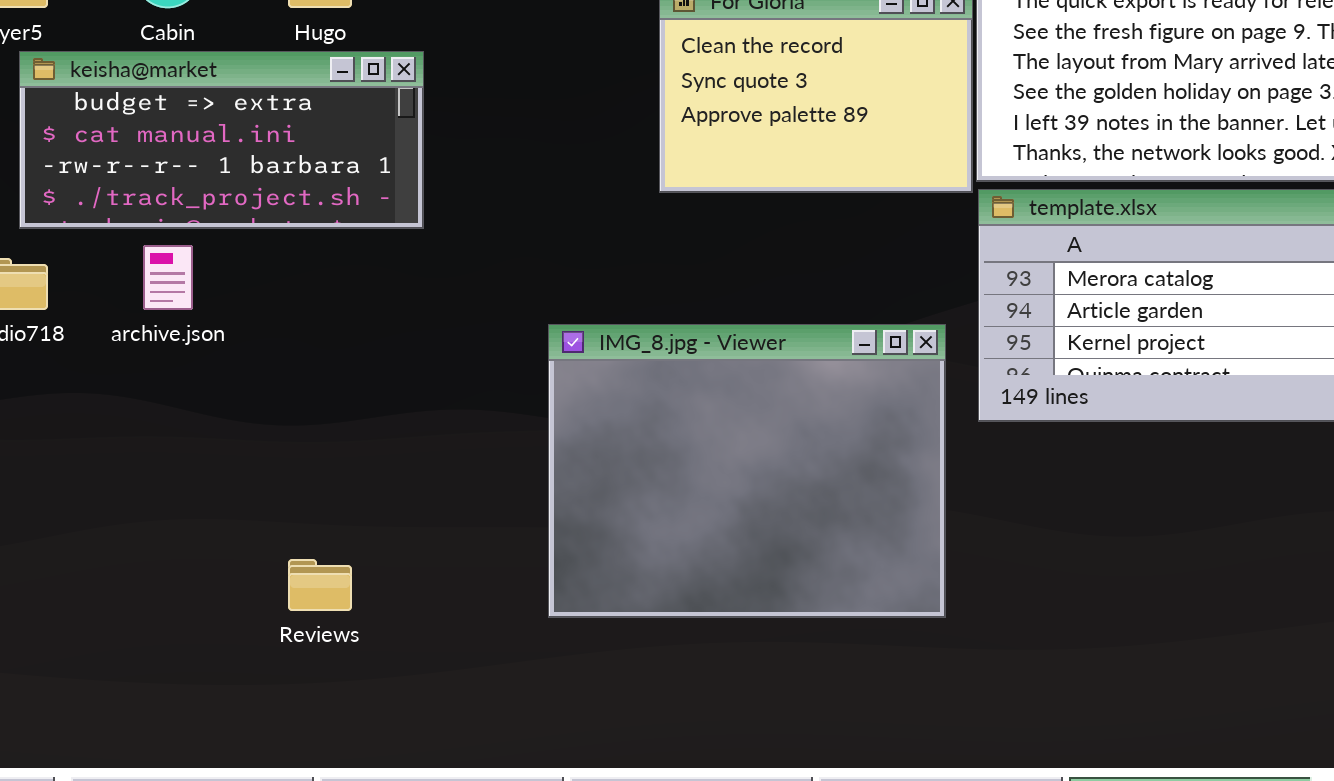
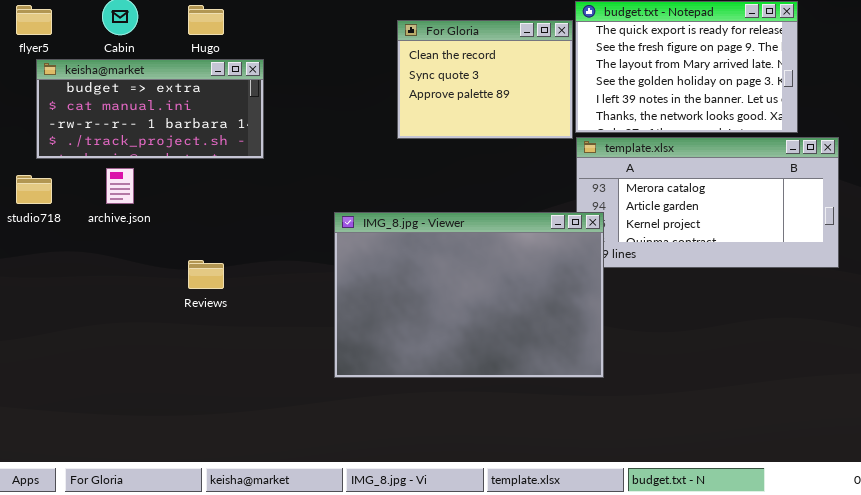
IMG_8.jpg - Viewer: [548,324,946,618] -> [334,212,604,378], resized
Reviews: [288,559,352,611] -> [188,260,224,289], moved

